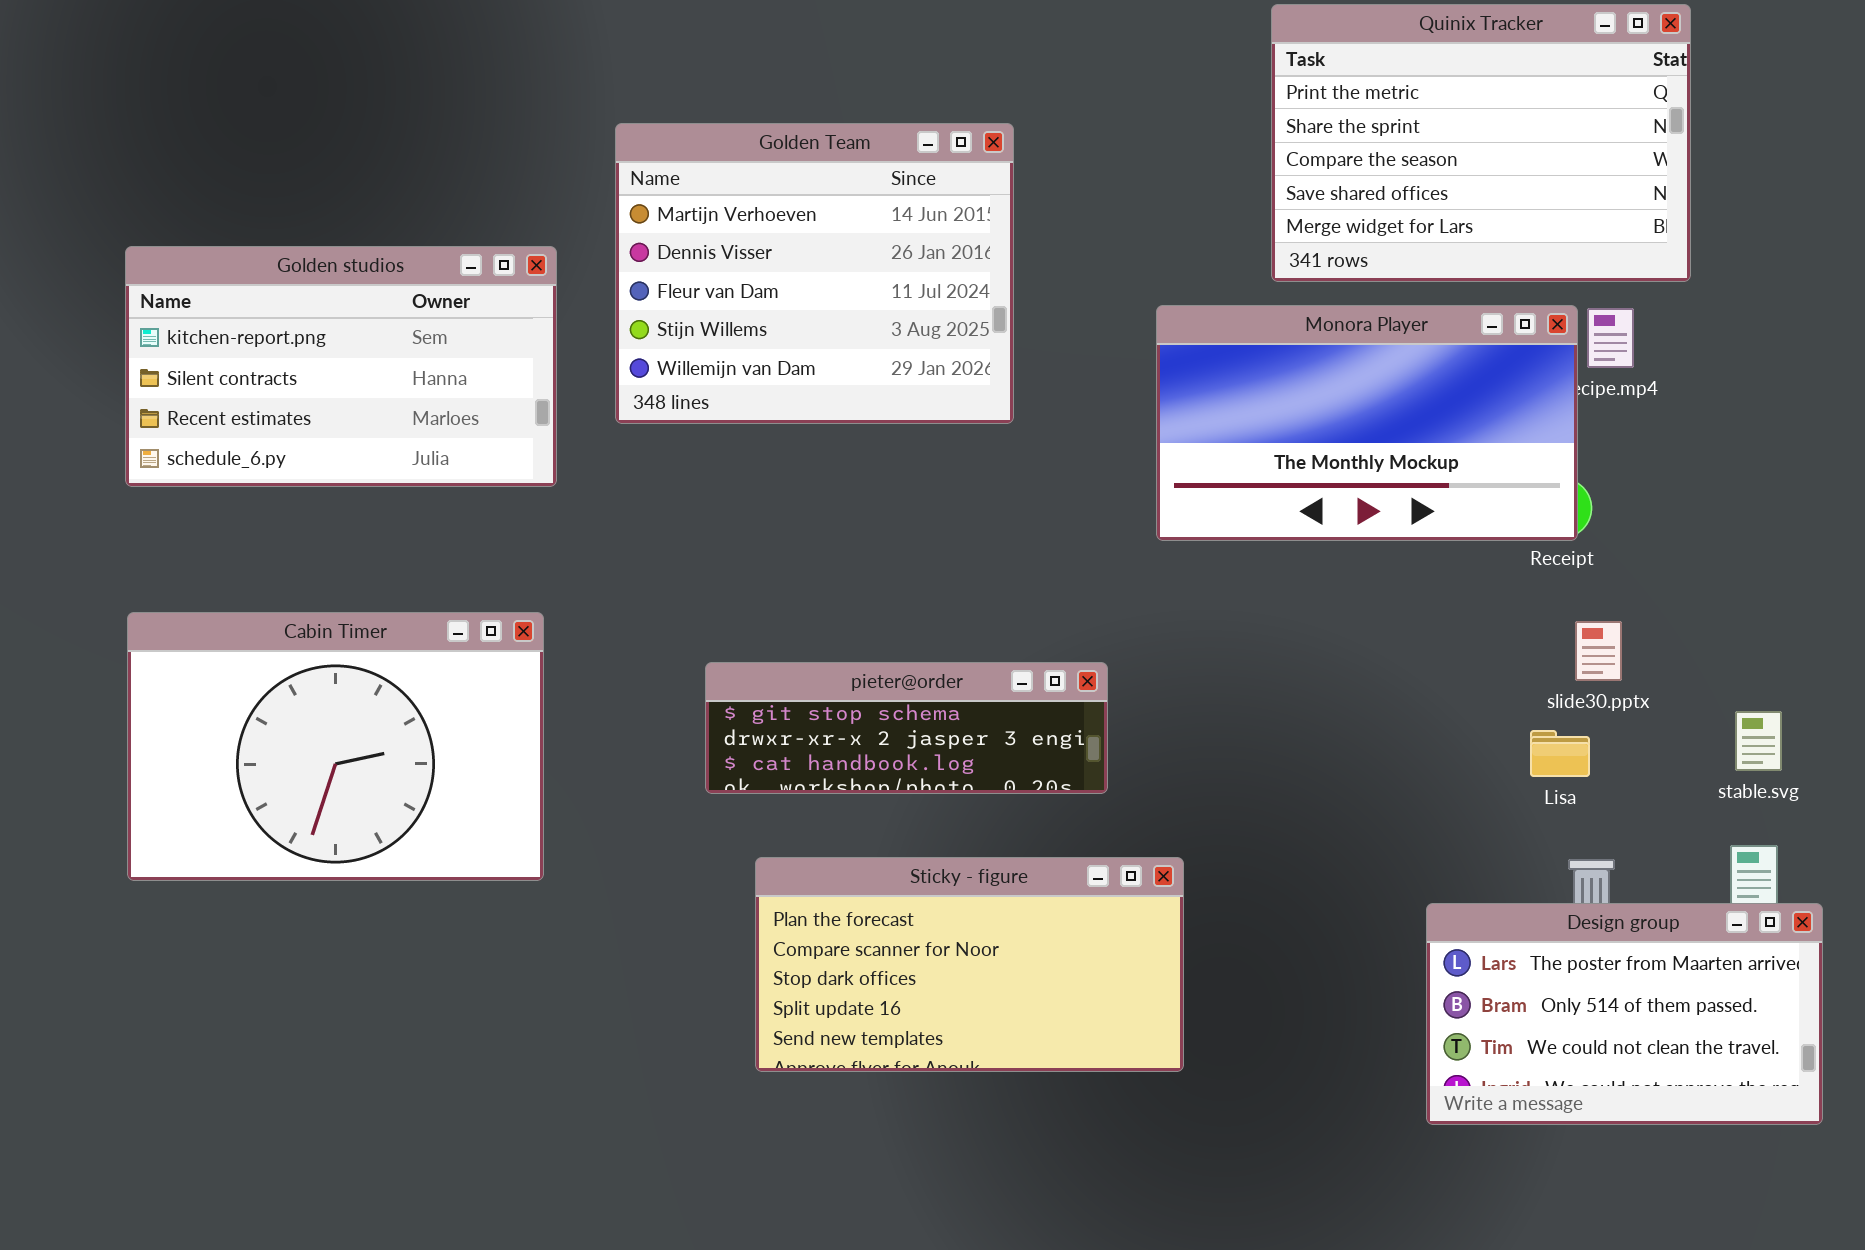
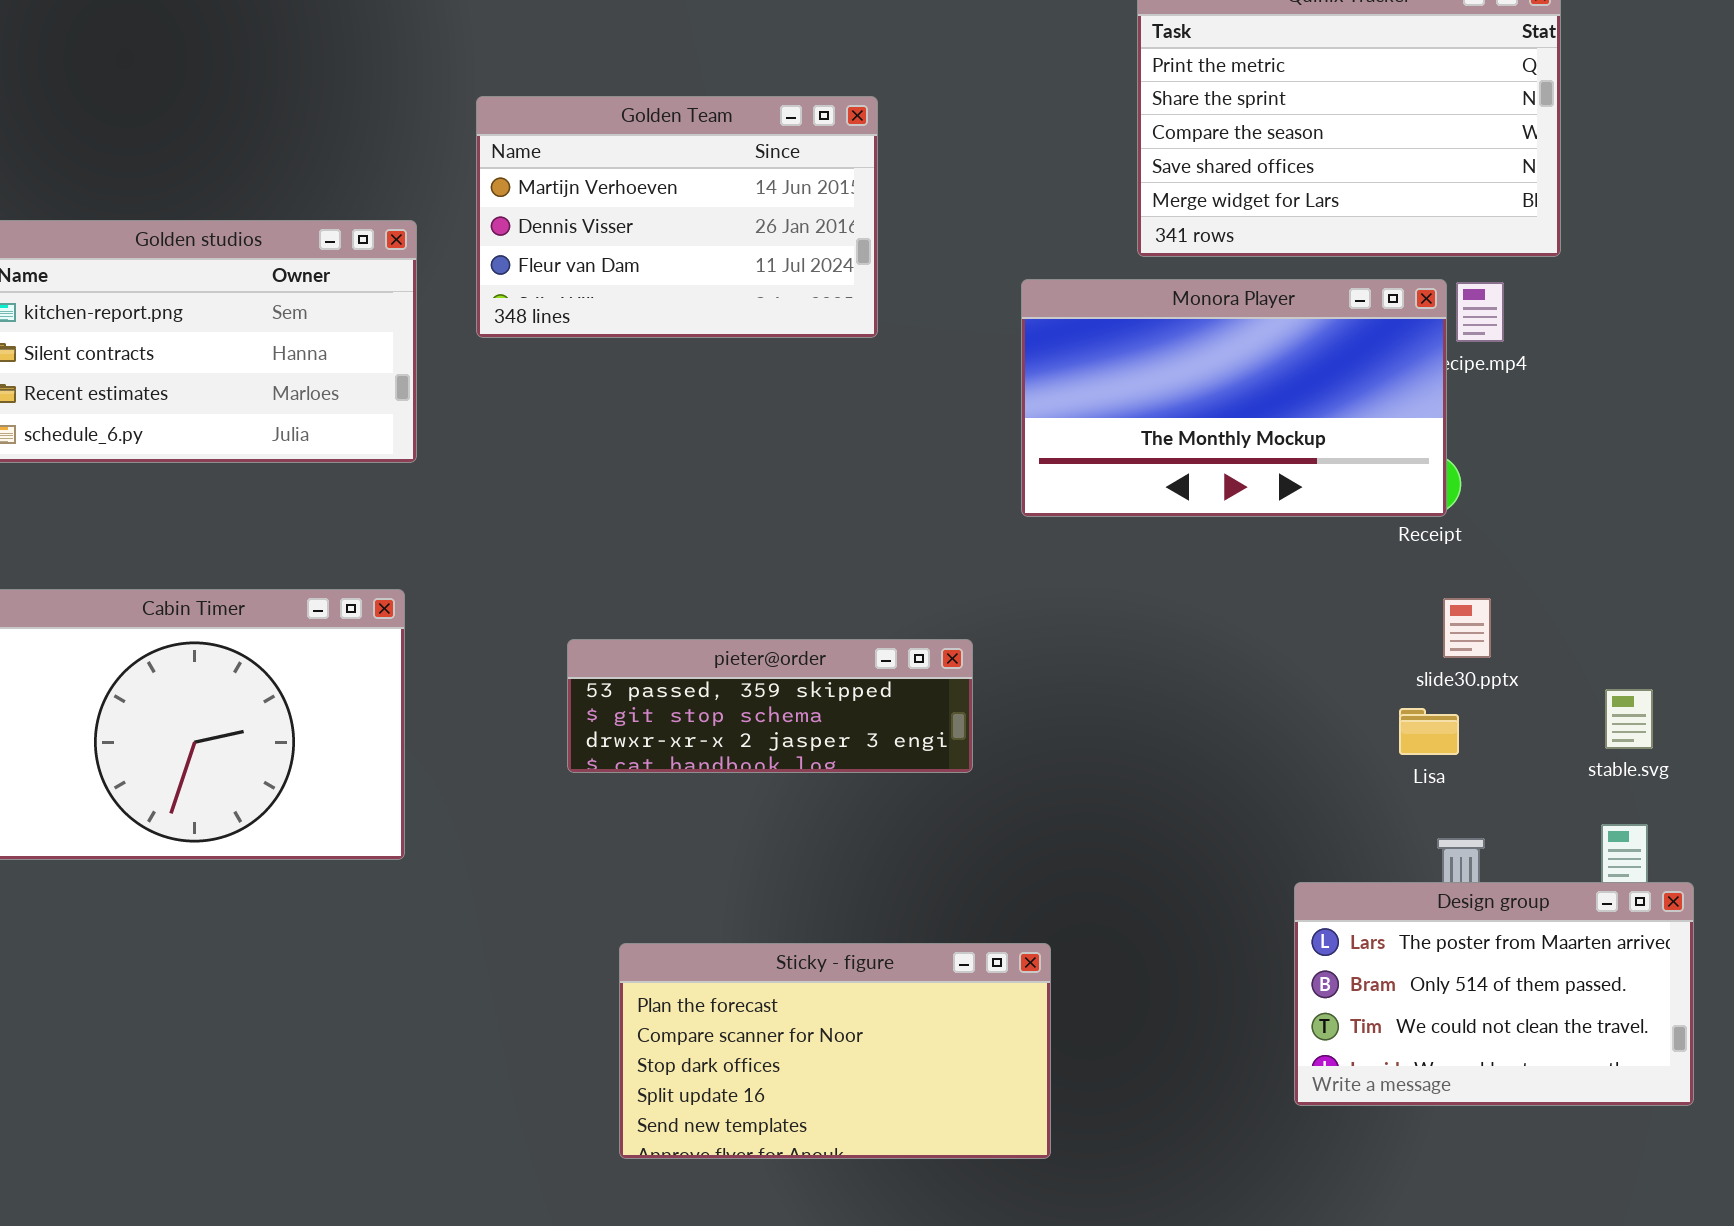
Golden Team: [615,123,1014,424] -> [476,96,878,338], resized
pieter@order: [705,662,1108,794] -> [567,639,973,773], scrolled up 1 row
Sticky - figure: [755,857,1184,1072] -> [619,943,1051,1159], moved

